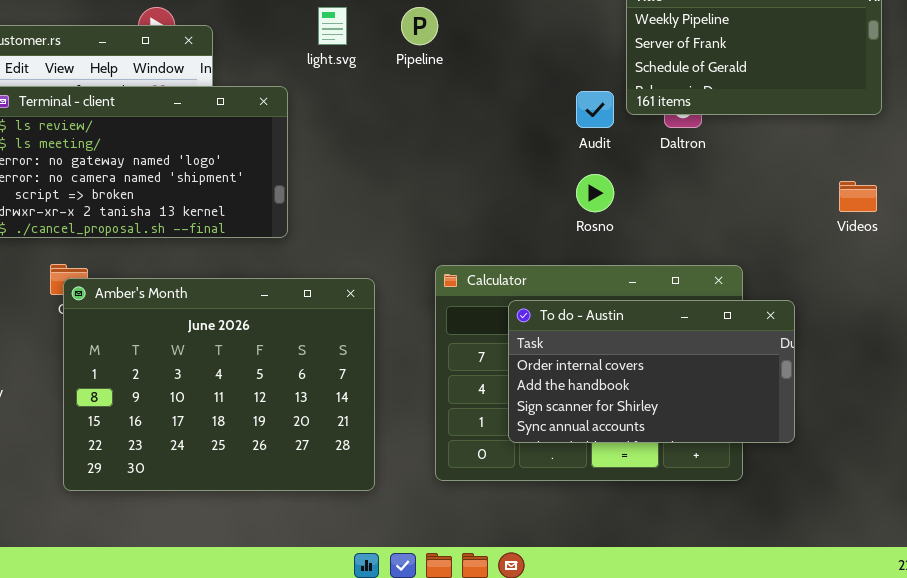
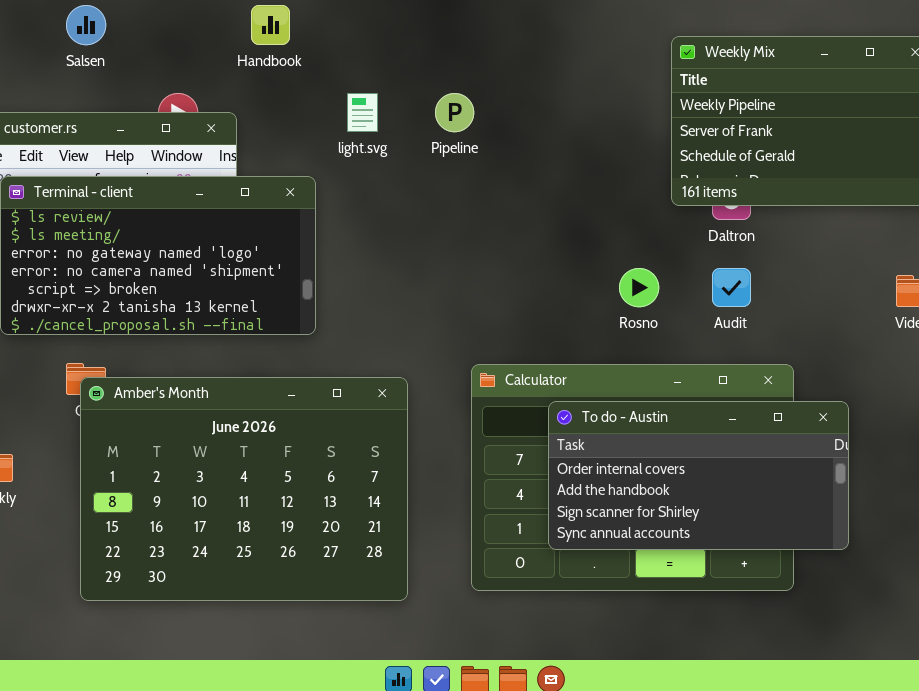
Audit: [576,91,614,128] -> [712,268,751,307], moved

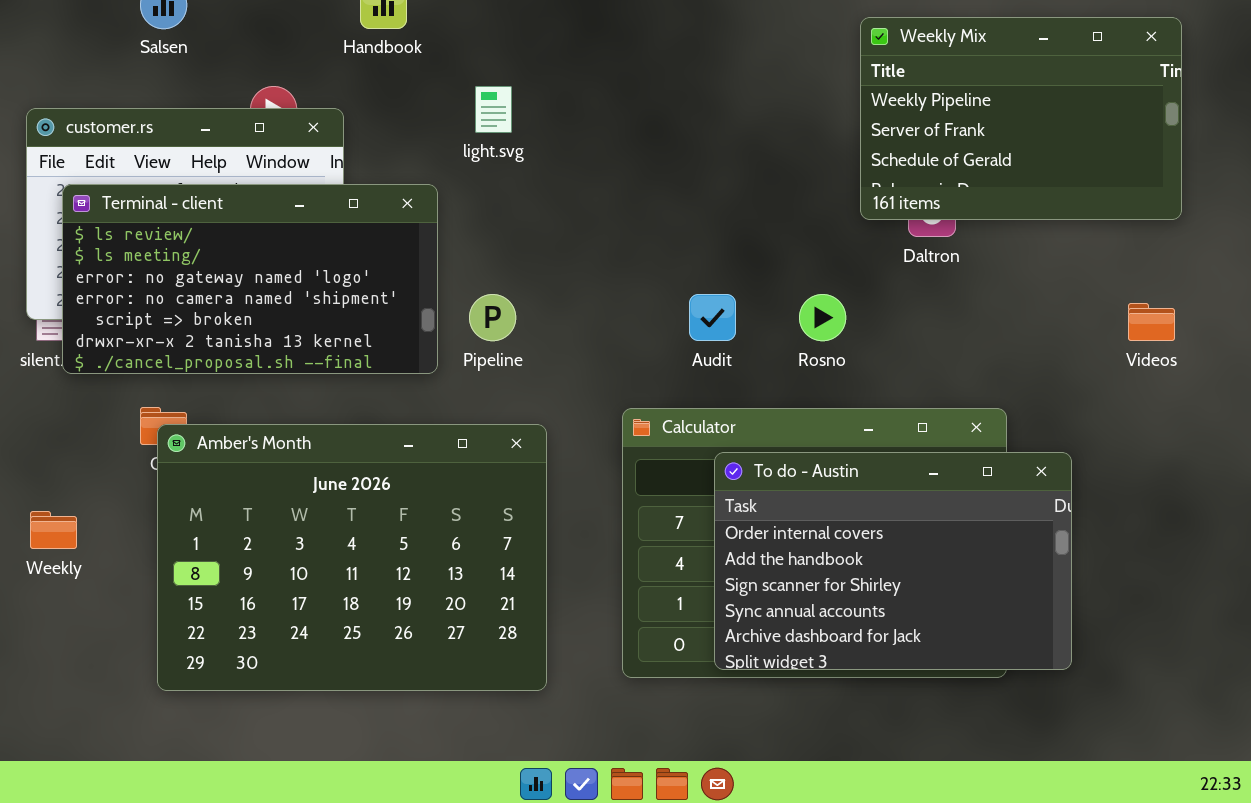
Pipeline: [435,93,474,132] -> [469,294,516,341], moved
Audit: [712,268,751,307] -> [689,294,736,341], moved
To do - Austin: [548,401,849,550] -> [714,452,1072,670], resized

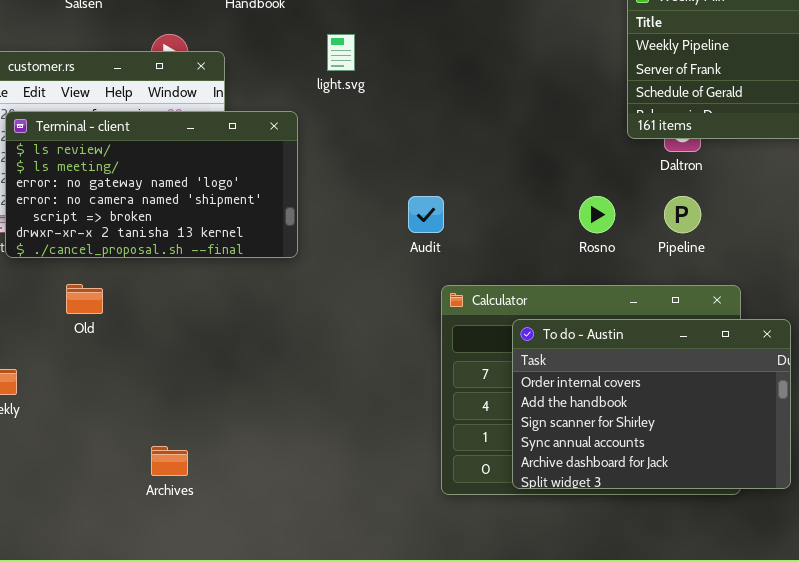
Pipeline: [469,294,516,341] -> [664,196,701,233], moved
Audit: [689,294,736,341] -> [408,196,444,233], moved
Amber's Month: [157,424,547,691] -> none, closed

